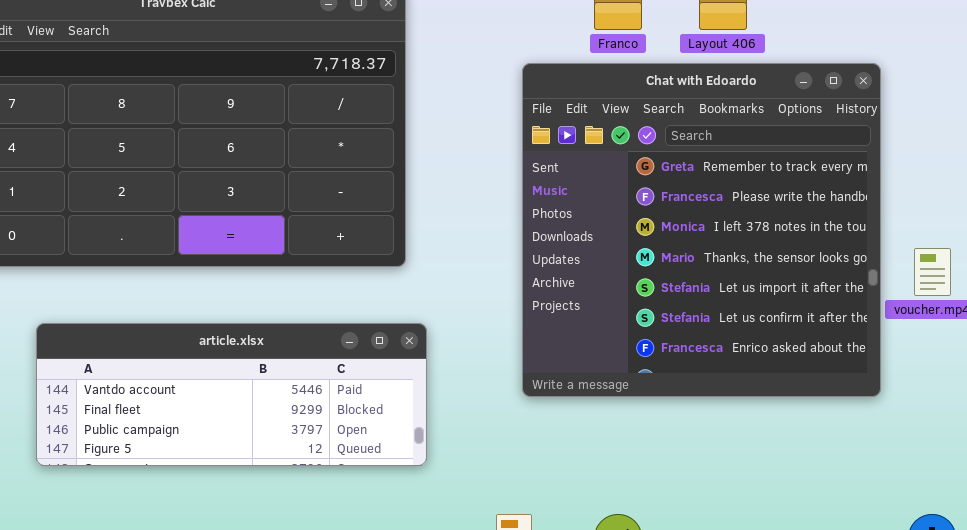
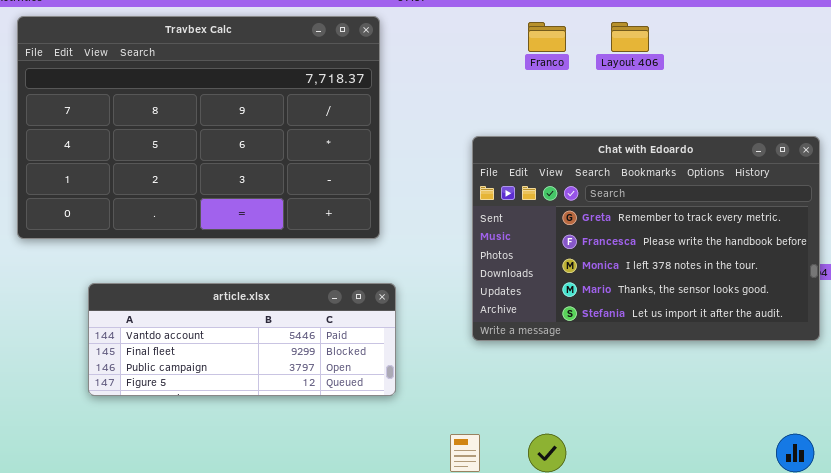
Chat with Edoardo: [522,63,881,397] -> [472,136,820,341], resized

